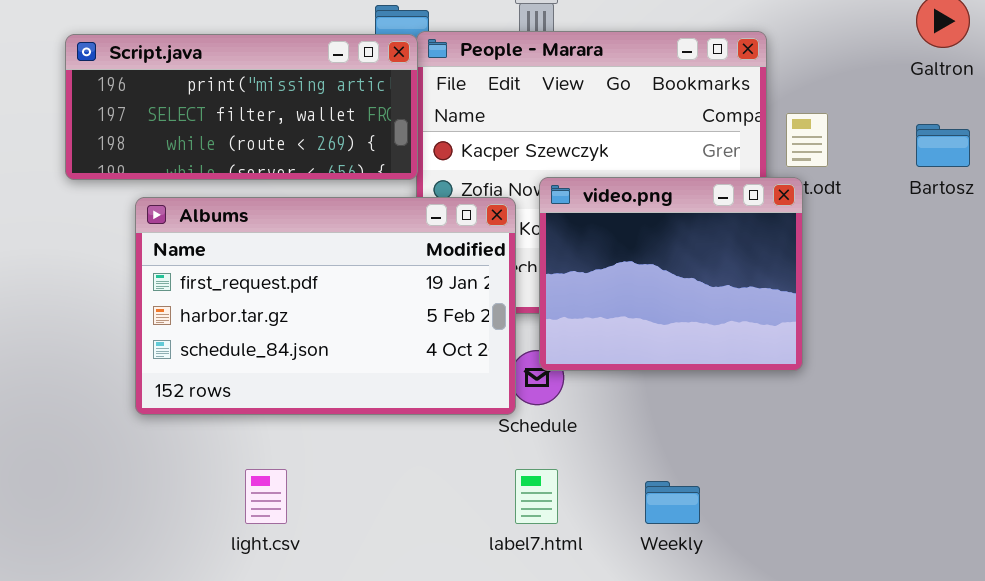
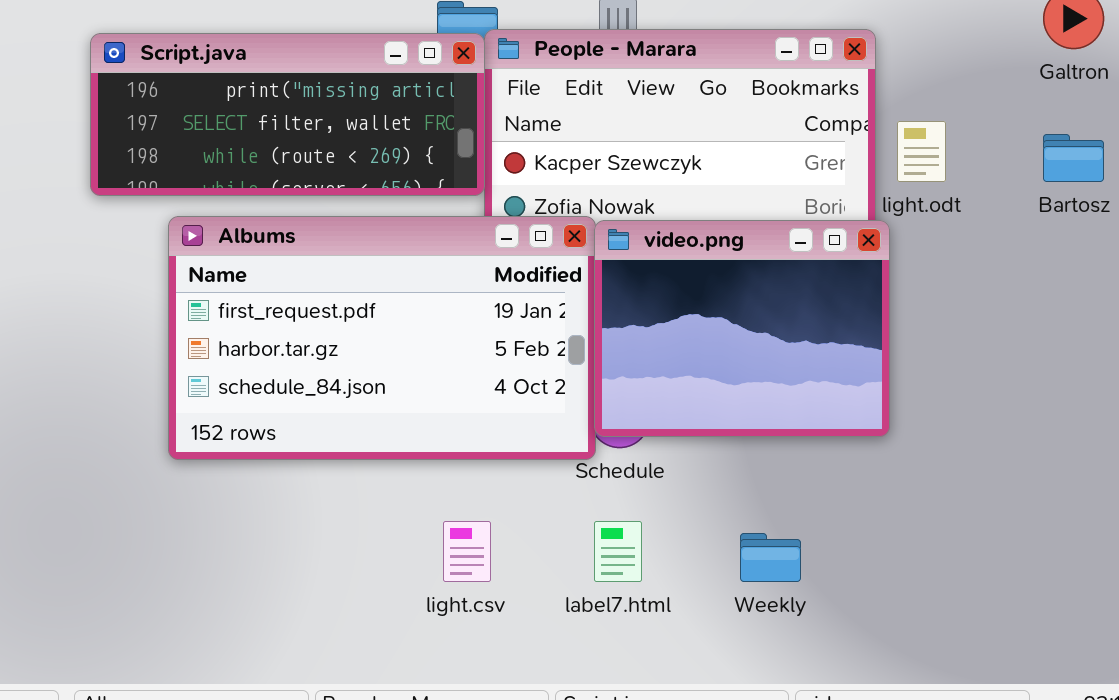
video.png: [539,177,803,371] -> [594,220,890,437], moved
light.csv: [245,469,287,524] -> [443,521,491,582], moved

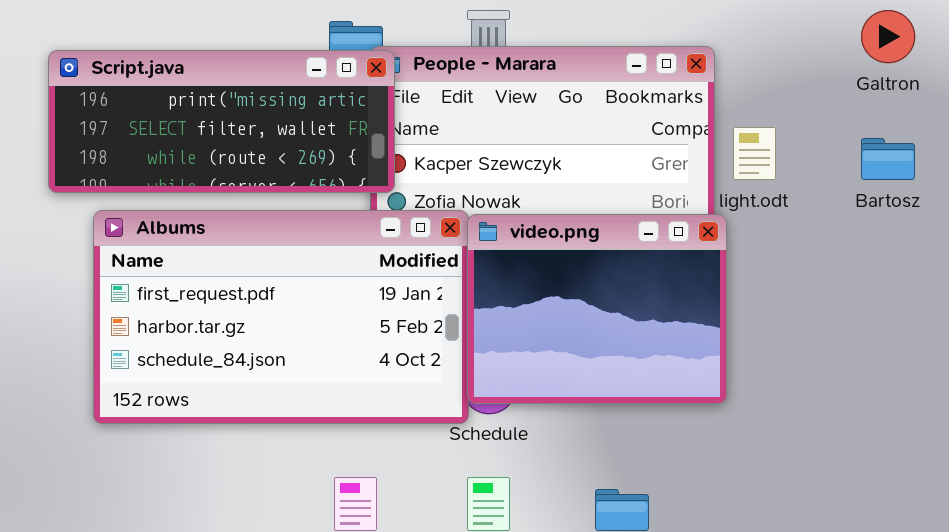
Script.java: [90,33,485,196] -> [48,50,395,193], moved

